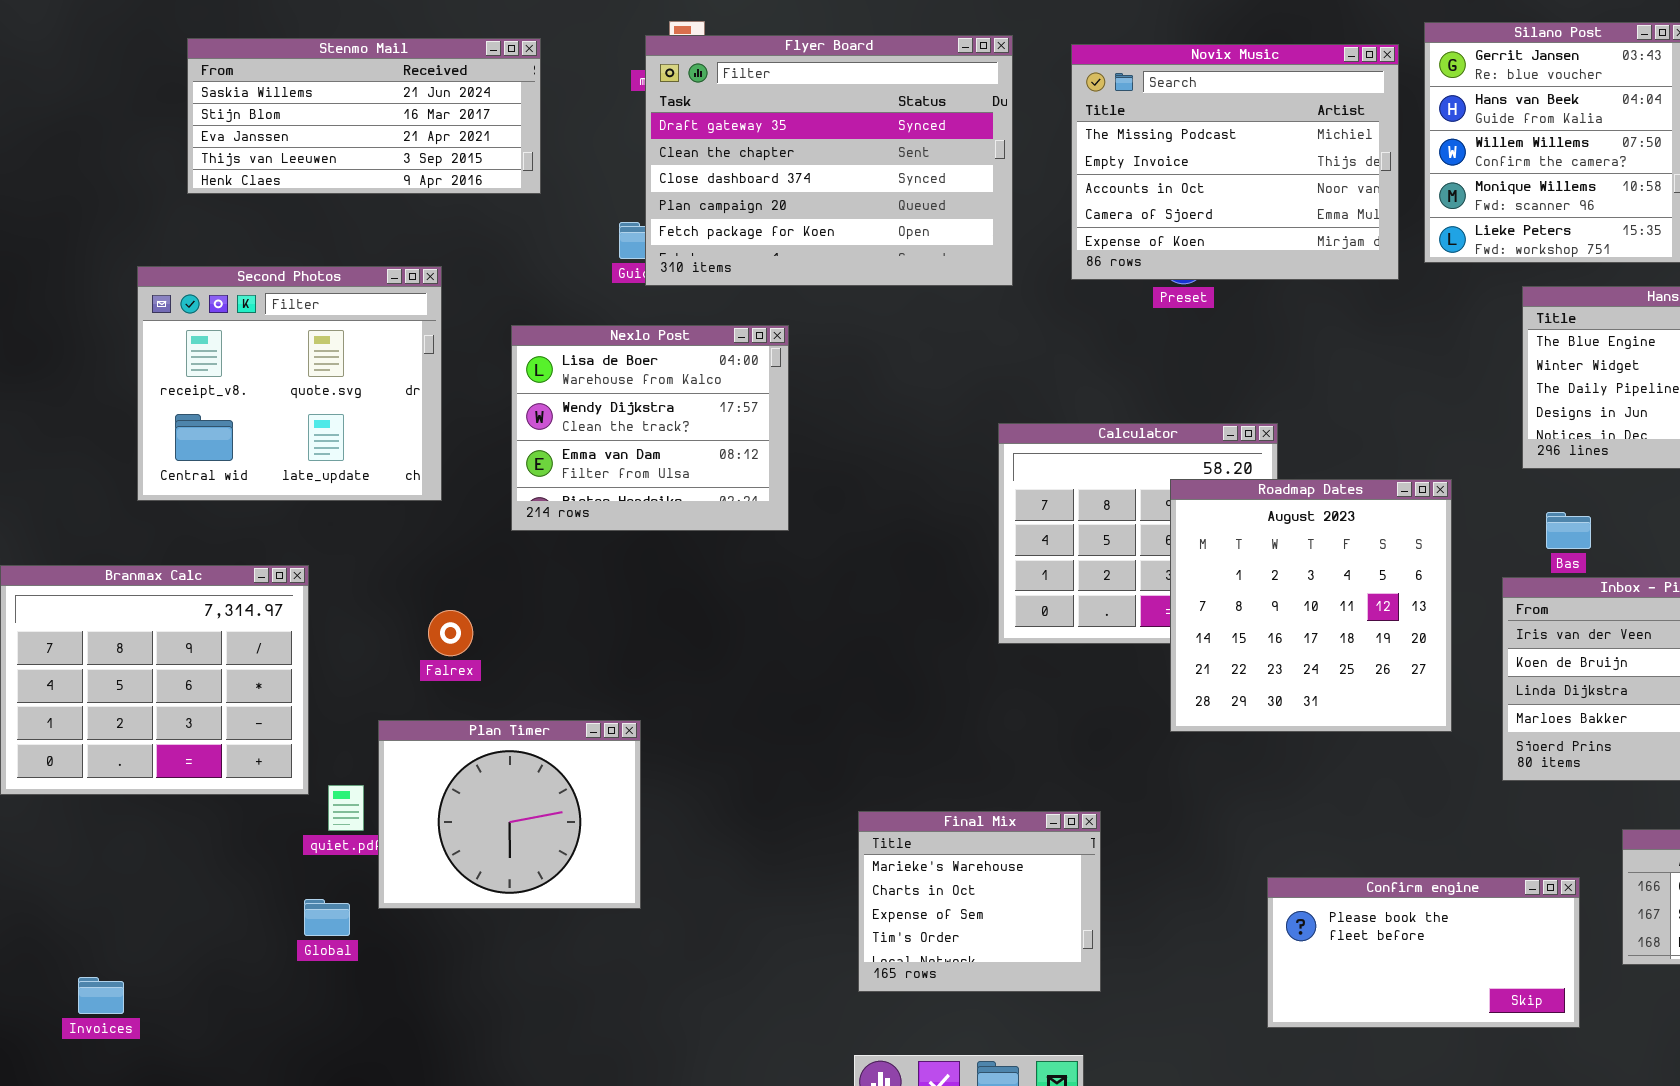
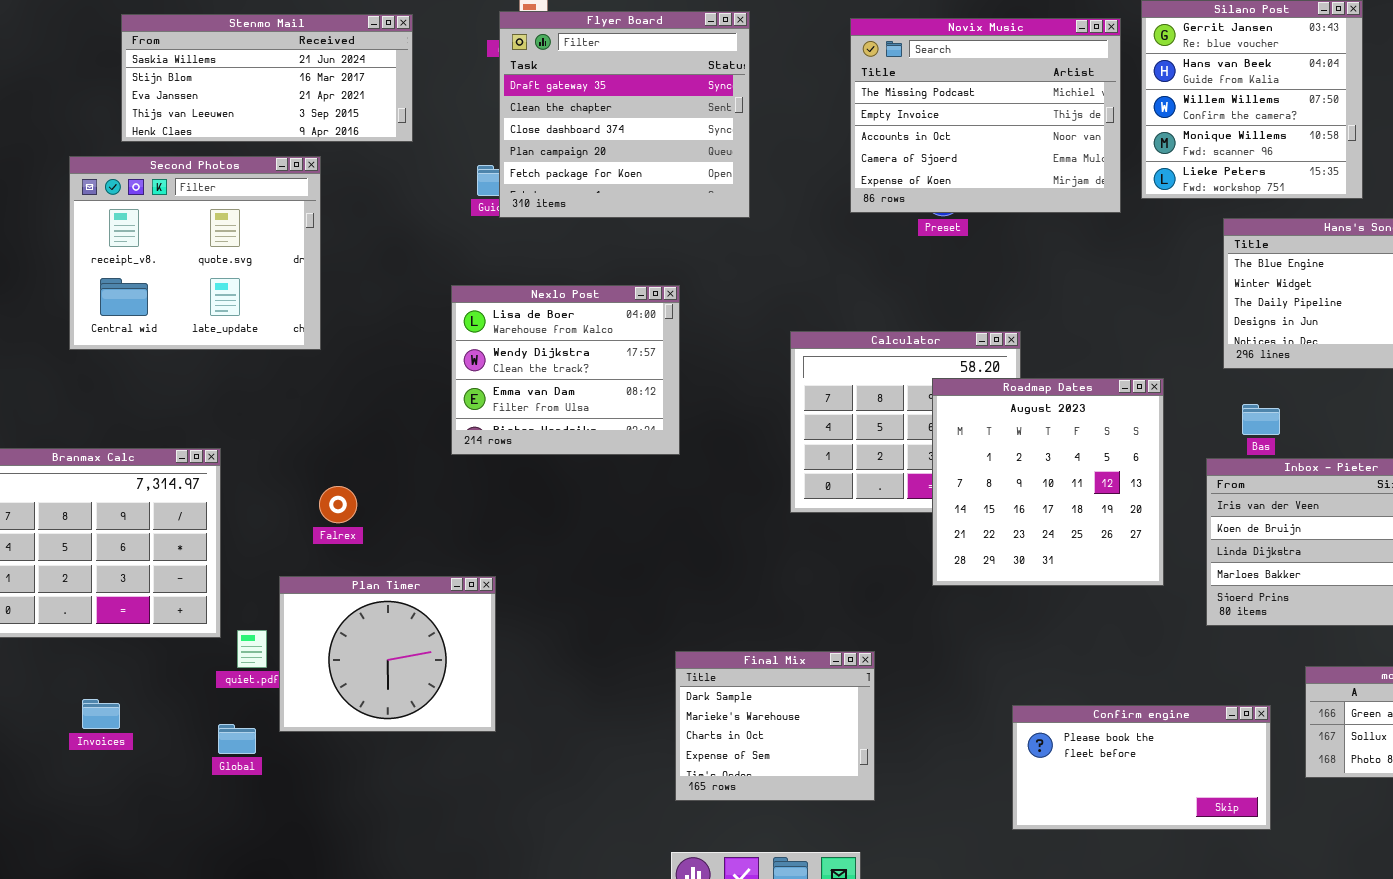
Flyer Board: [645,35,1013,286] -> [499,11,750,218], resized
Second Photos: [137,266,442,501] -> [69,156,321,350], moved
Nexlo Post: [511,325,789,531] -> [451,285,680,455], moved
Final Mix: [858,811,1101,992] -> [675,651,875,801], scrolled up 1 row
Invoices: [78,977,124,1014] -> [82,699,120,729], moved

